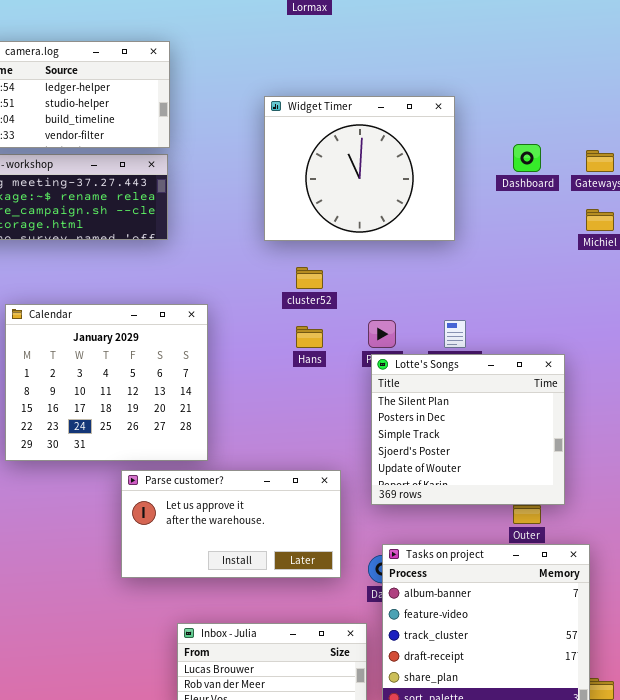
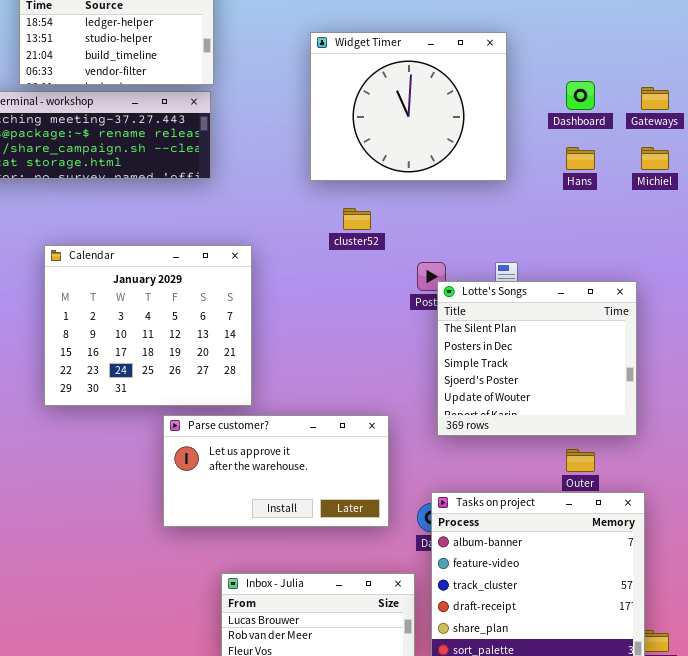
Hans: [296,326,323,348] -> [566,147,595,170], moved
Lotte's Songs: [371,354,565,505] -> [437,281,637,436], moved

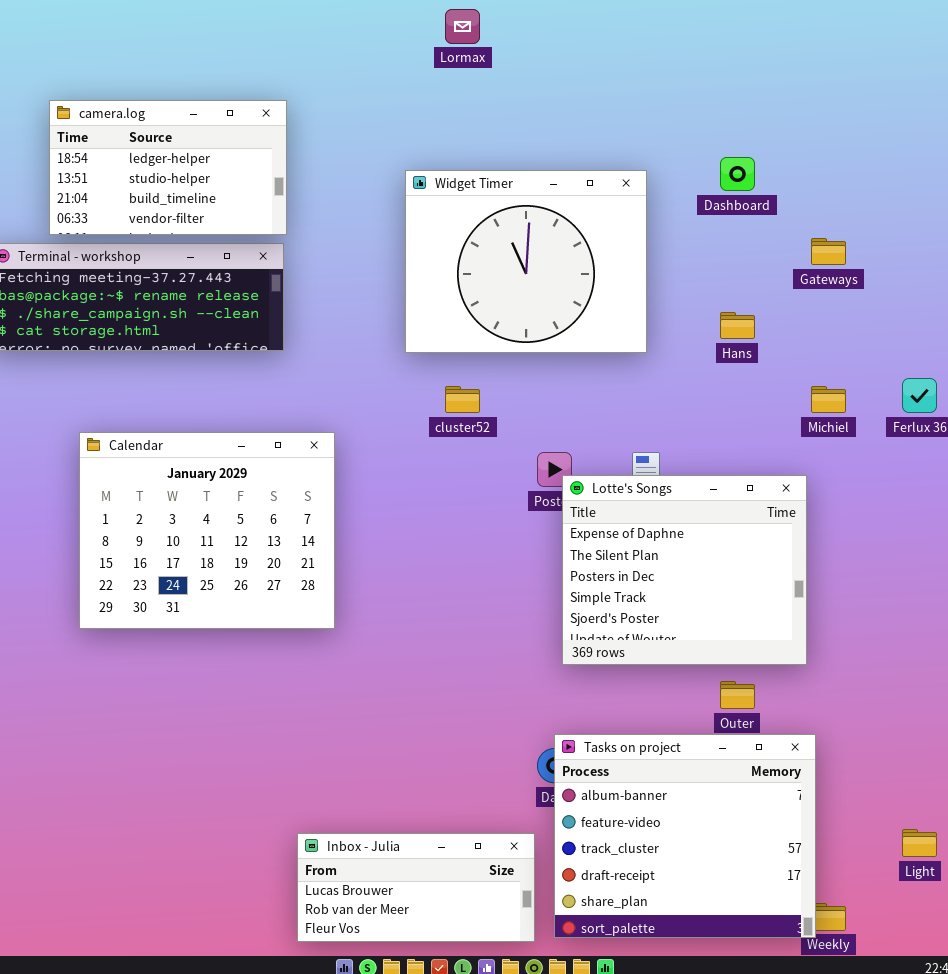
Dashboard: [566,81,595,110] -> [720,157,755,191], moved
Michiel: [641,147,669,170] -> [811,386,846,413], moved
Lotte's Songs: [437,281,637,436] -> [562,475,807,665], scrolled up 1 row
Parse customer?: [163,415,389,527] -> none, closed

